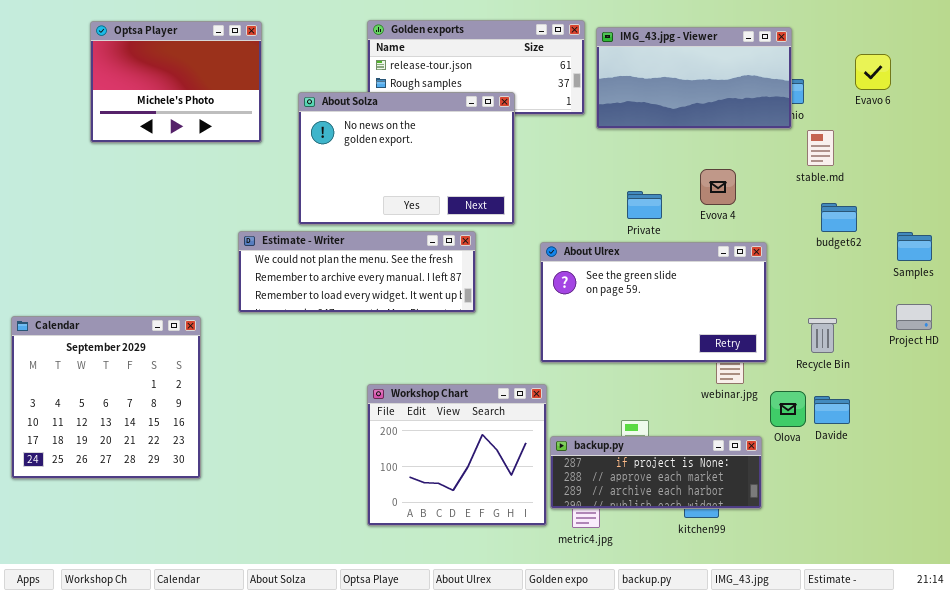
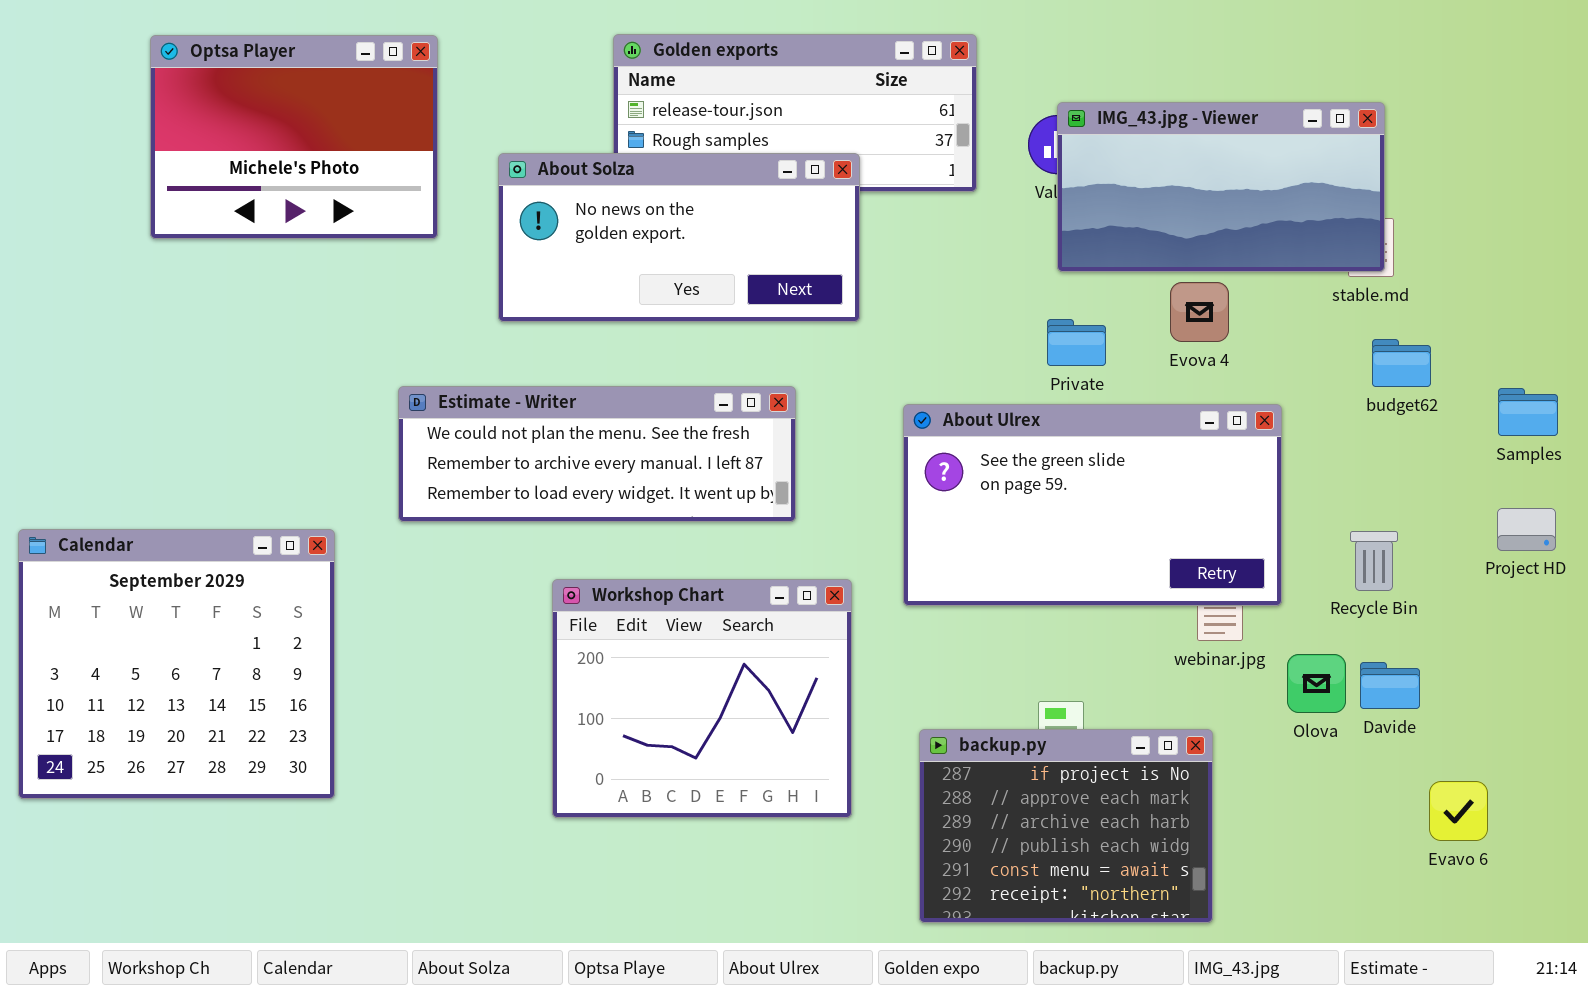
IMG_43.jpg - Viewer: [596,27,792,129] -> [1057,102,1385,272], moved
Evavo 6: [855,54,891,90] -> [1429,781,1488,841], moved
About Solza: [298,92,515,225] -> [498,153,860,322], resized
Workshop Chart: [367,384,547,526] -> [552,579,852,818], moved
backup.py: [550,436,762,509] -> [919,729,1213,923], resized

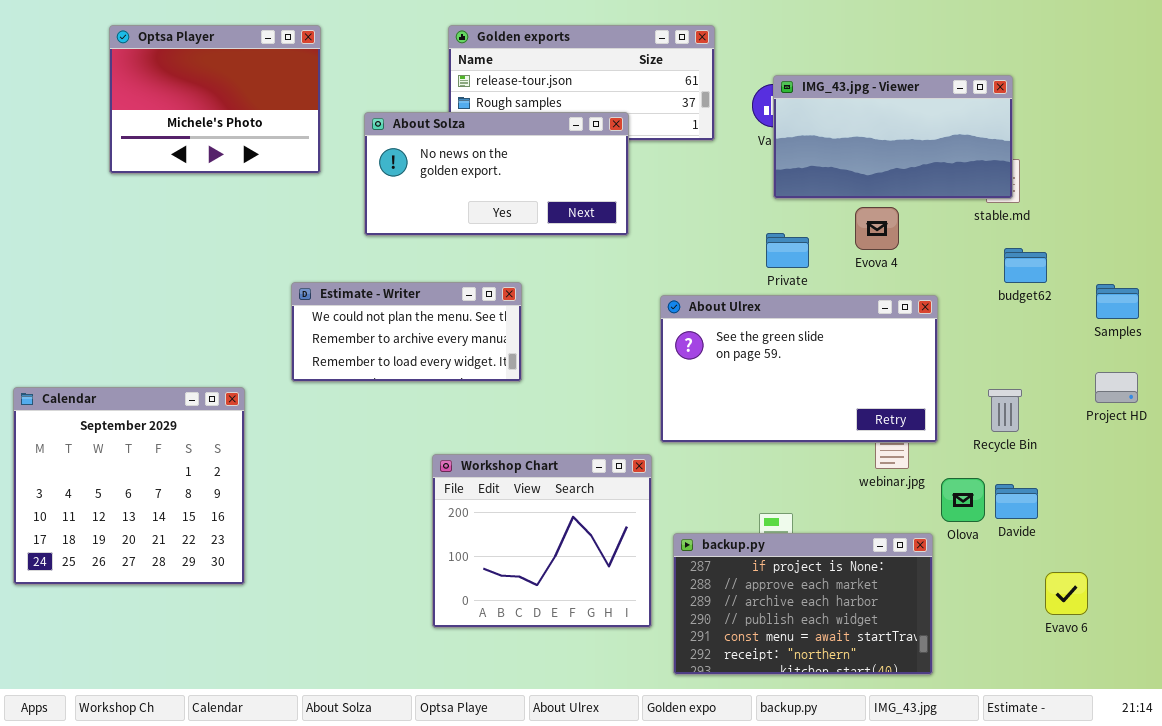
Estimate - Writer: [398,386,796,522] -> [291,282,522,382], resized
Workshop Chart: [552,579,852,818] -> [432,454,652,628], moved
backup.py: [919,729,1213,923] -> [673,533,933,675], resized

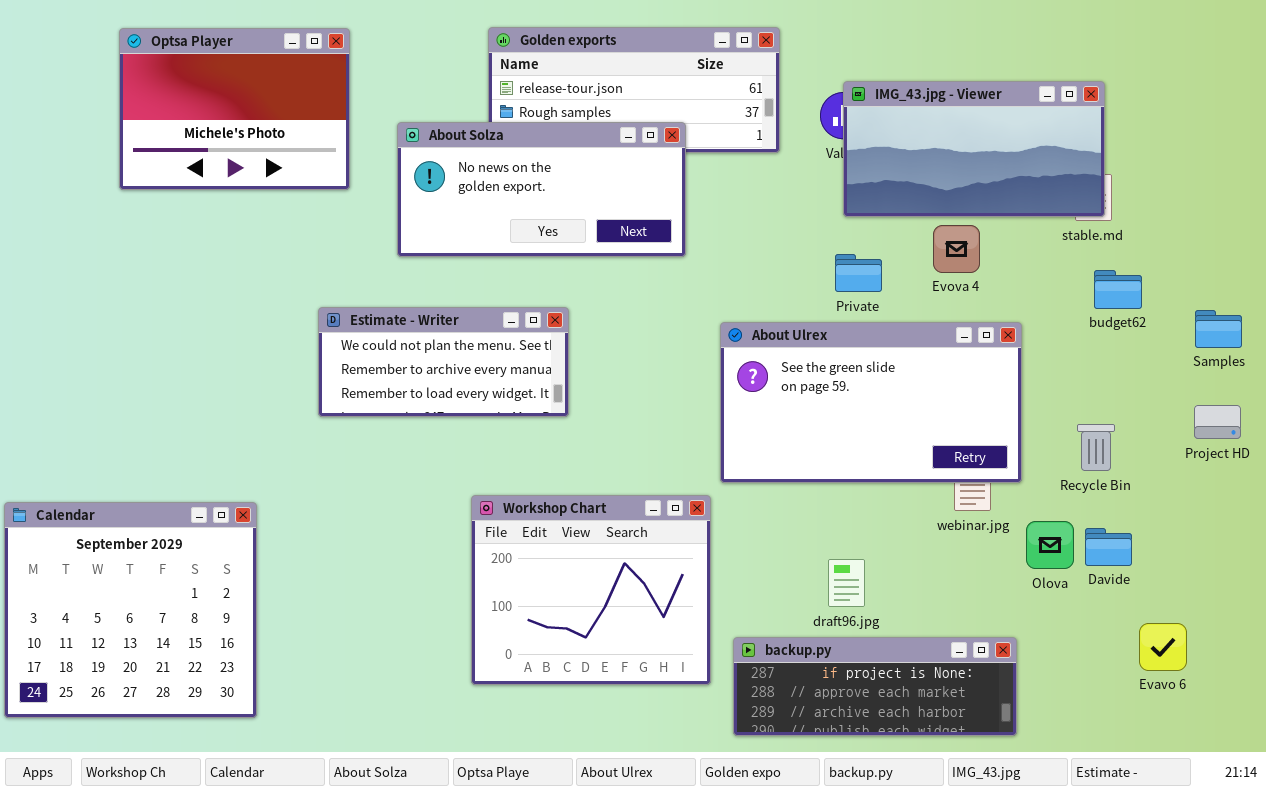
Calendar: [13,387,245,585] -> [4,502,257,718], moved
backup.py: [673,533,933,675] -> [733,637,1017,736], resized

